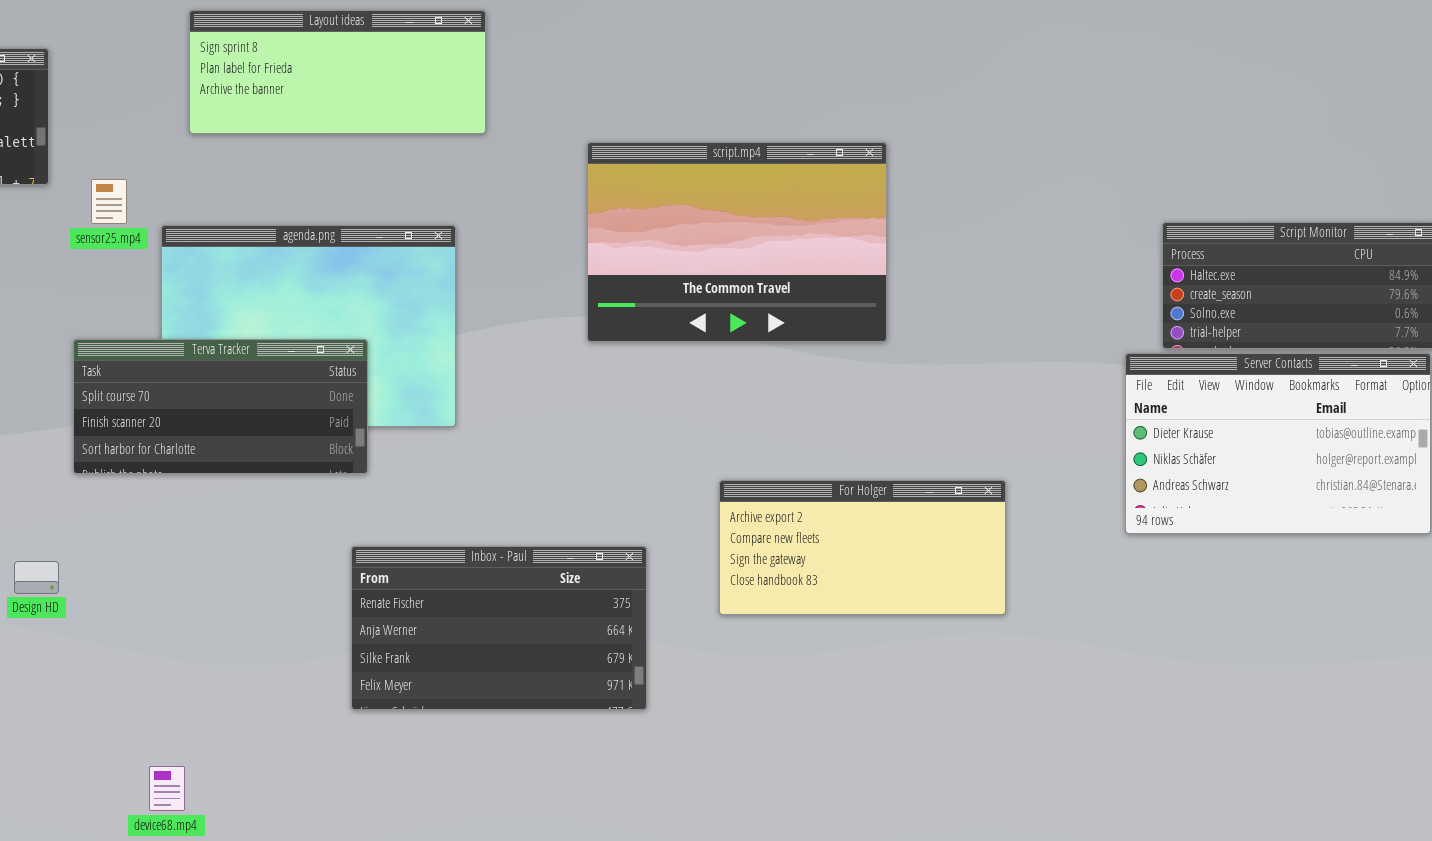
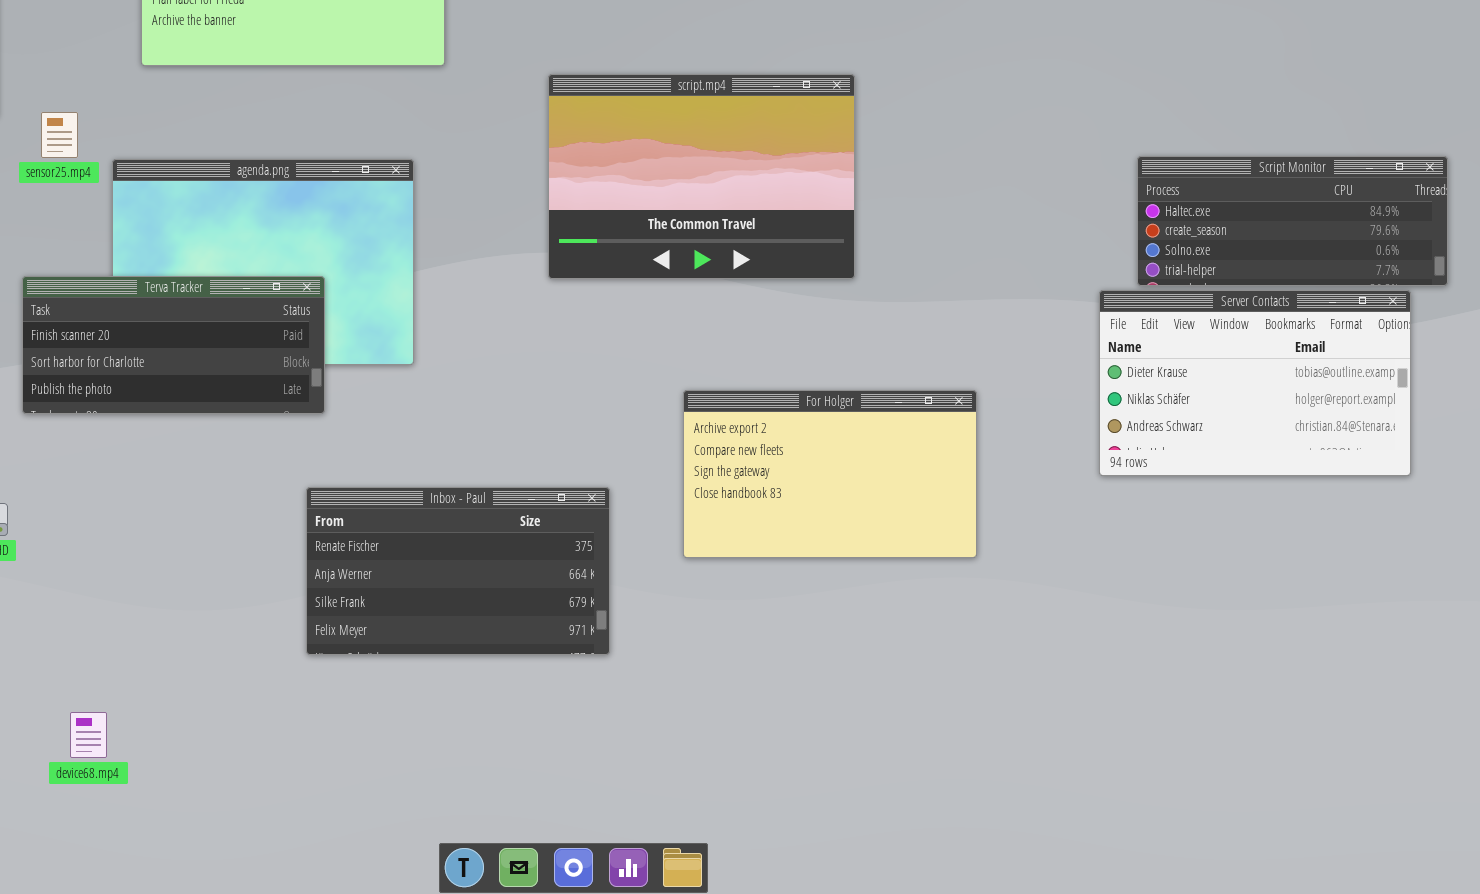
Terva Tracker: [73,339,368,474] -> [22,276,325,414], scrolled down 1 row
For Holger: [719,480,1006,615] -> [683,390,977,558], resized
device68.mp4: [149,766,185,811] -> [70,712,107,758], moved

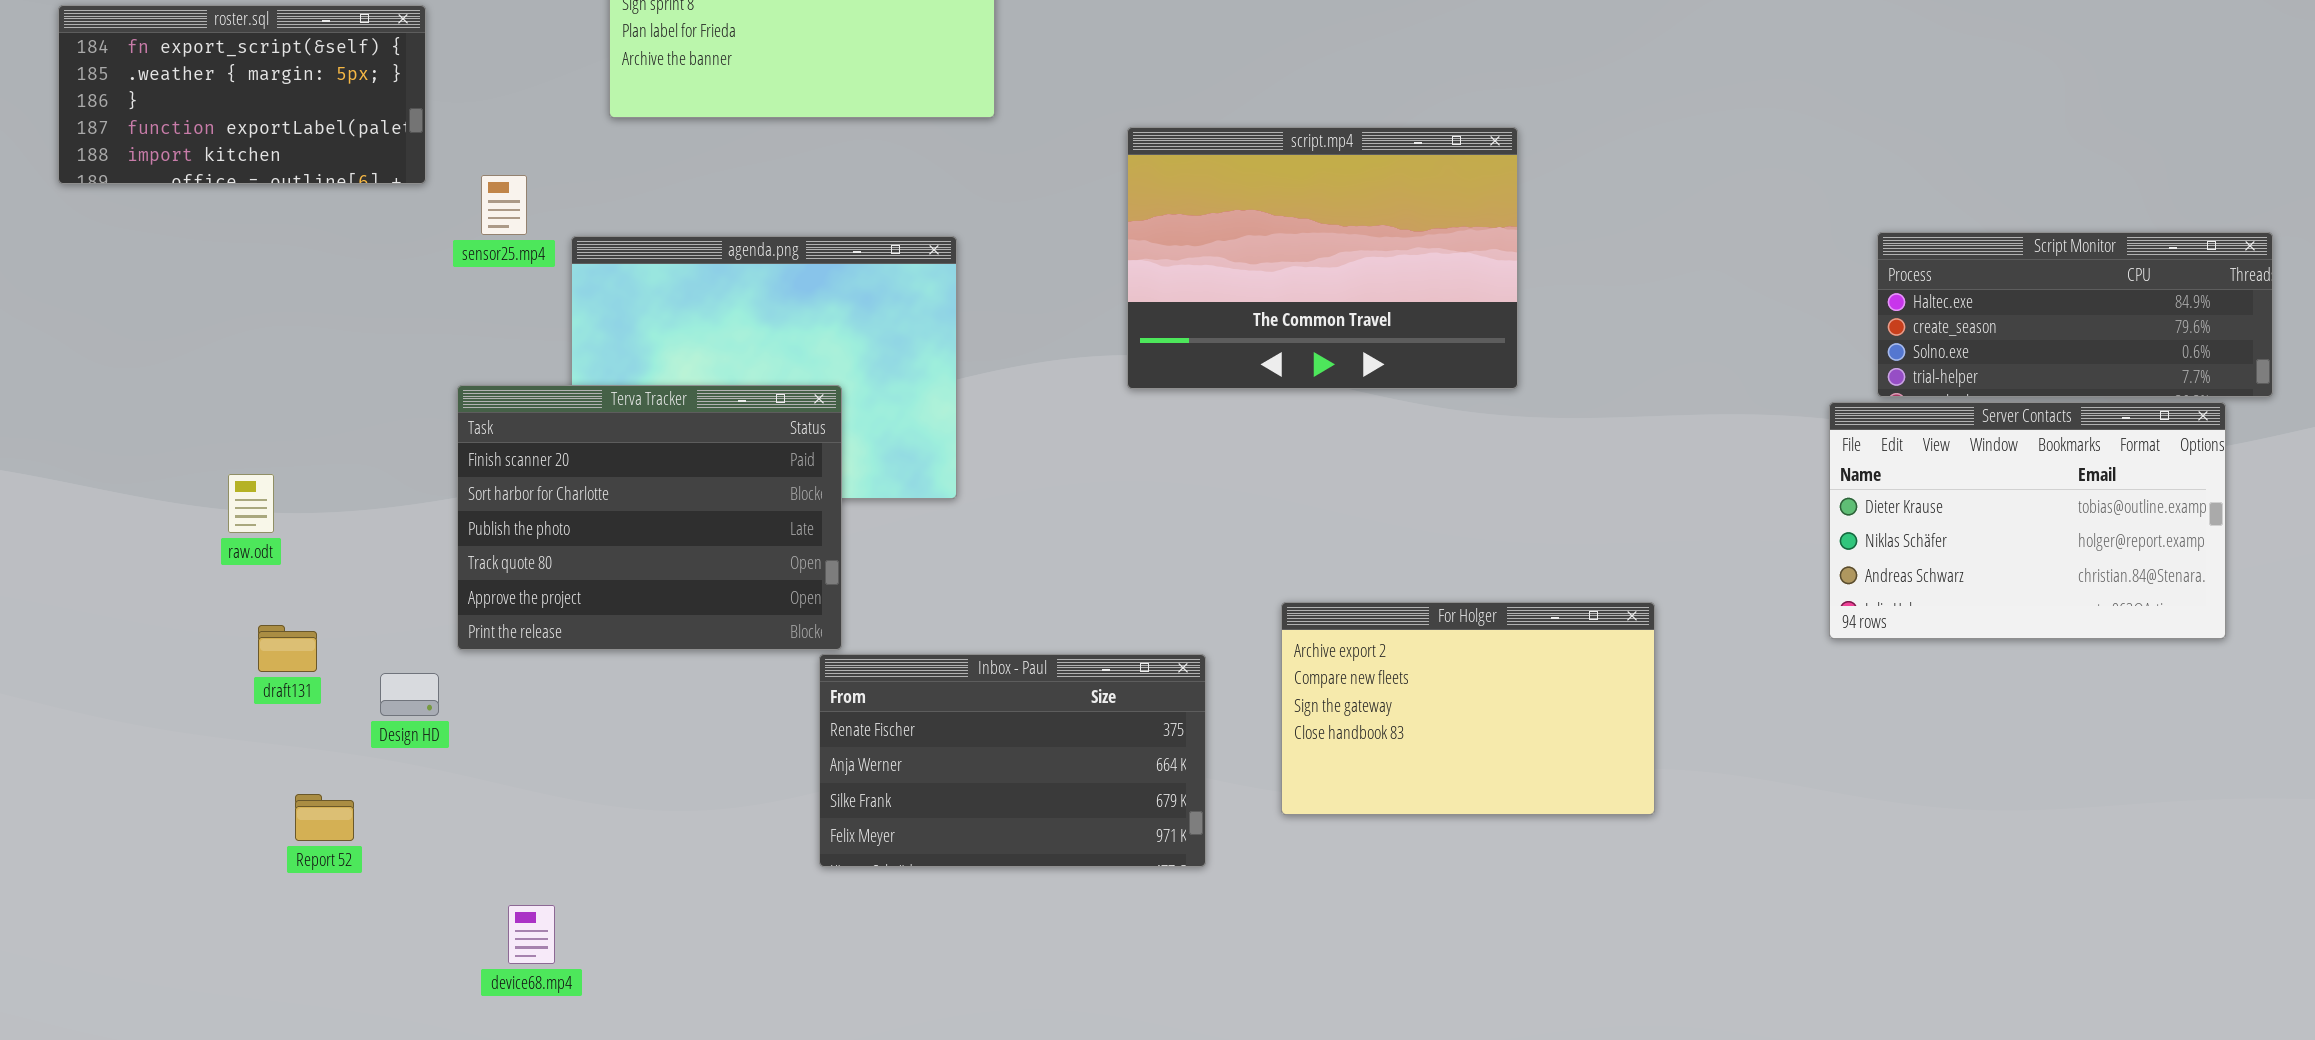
Terva Tracker: [22,276,325,414] -> [457,385,842,650], resized
For Holger: [683,390,977,558] -> [1281,602,1655,815], moved
device68.mp4: [70,712,107,758] -> [508,905,555,964], moved

